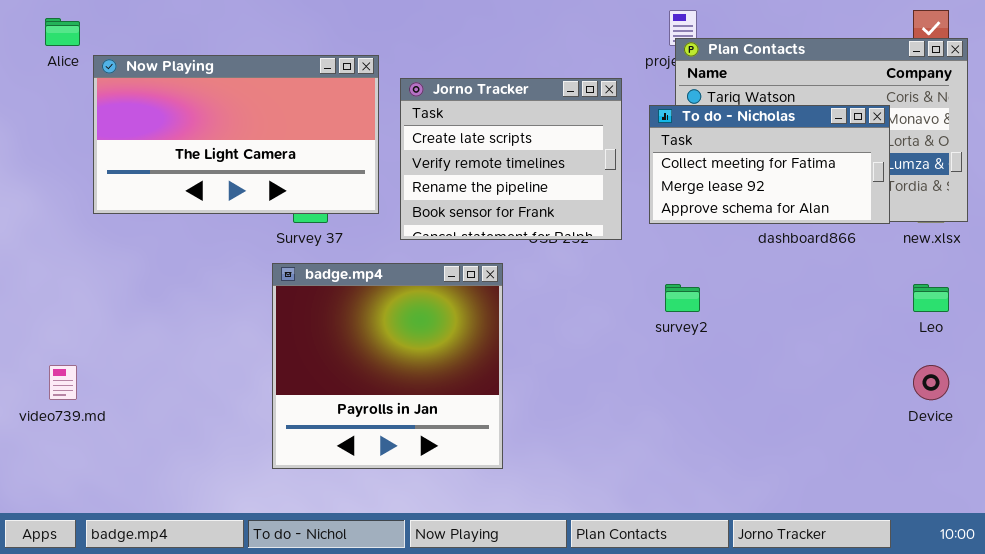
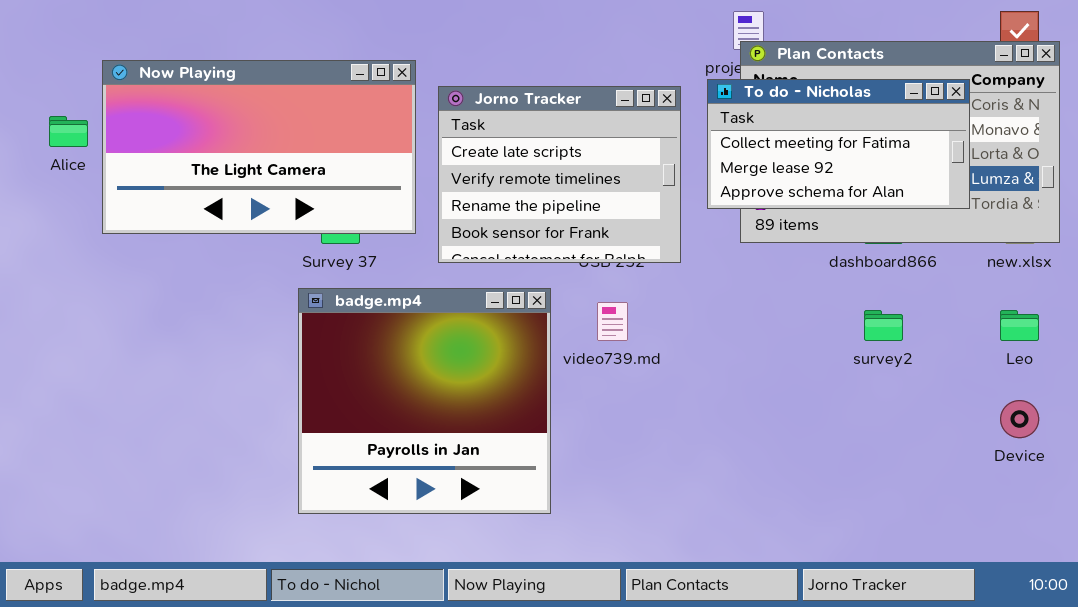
Alice: [45,18,80,46] -> [49,116,88,147], moved
To do - Nicholas: [649,105,890,224] -> [707,79,970,209], moved
survey2: [665,284,700,312] -> [864,310,903,341], moved
video739.md: [49,365,77,400] -> [597,302,628,341], moved

